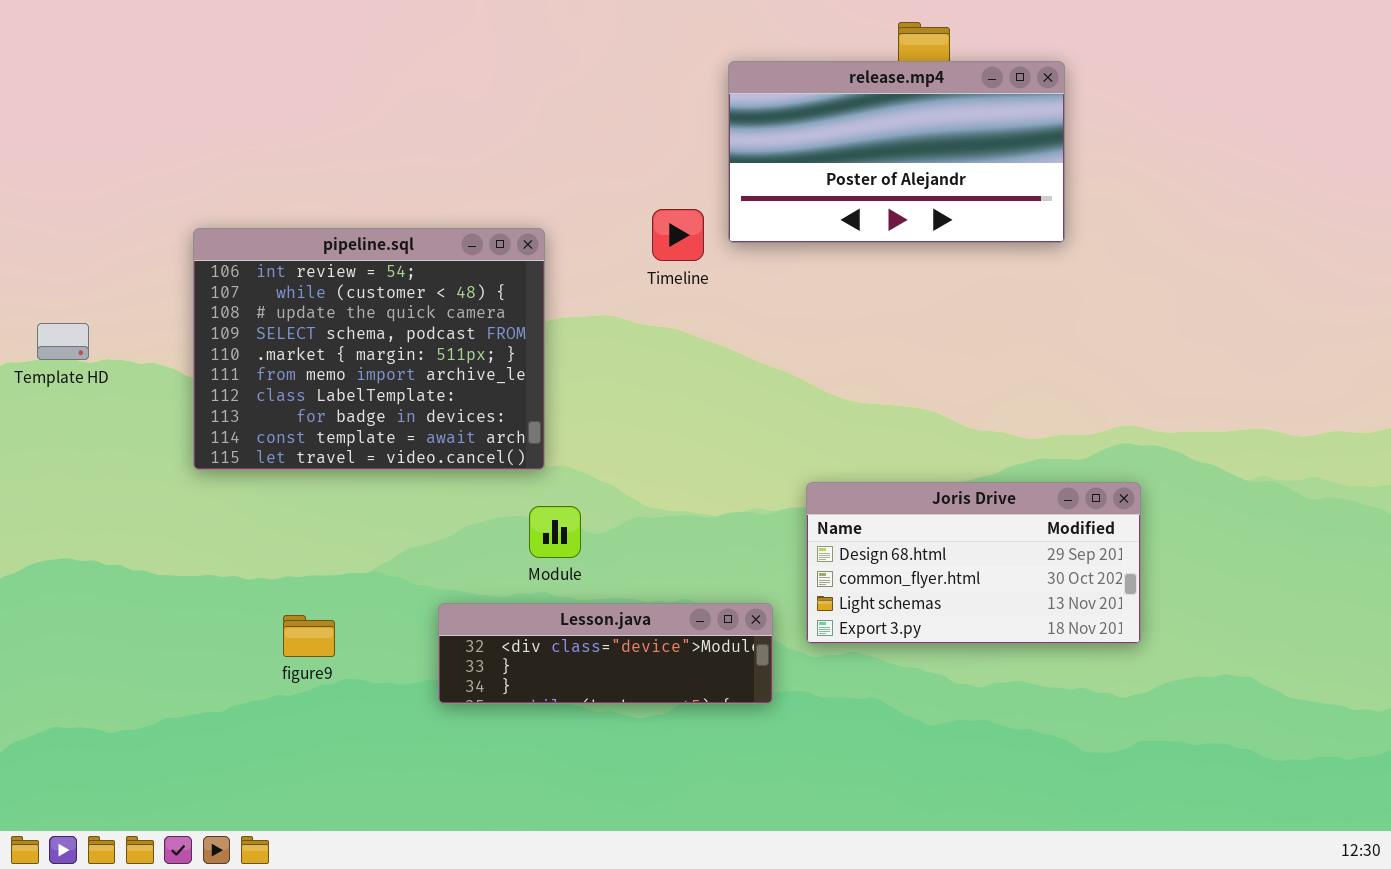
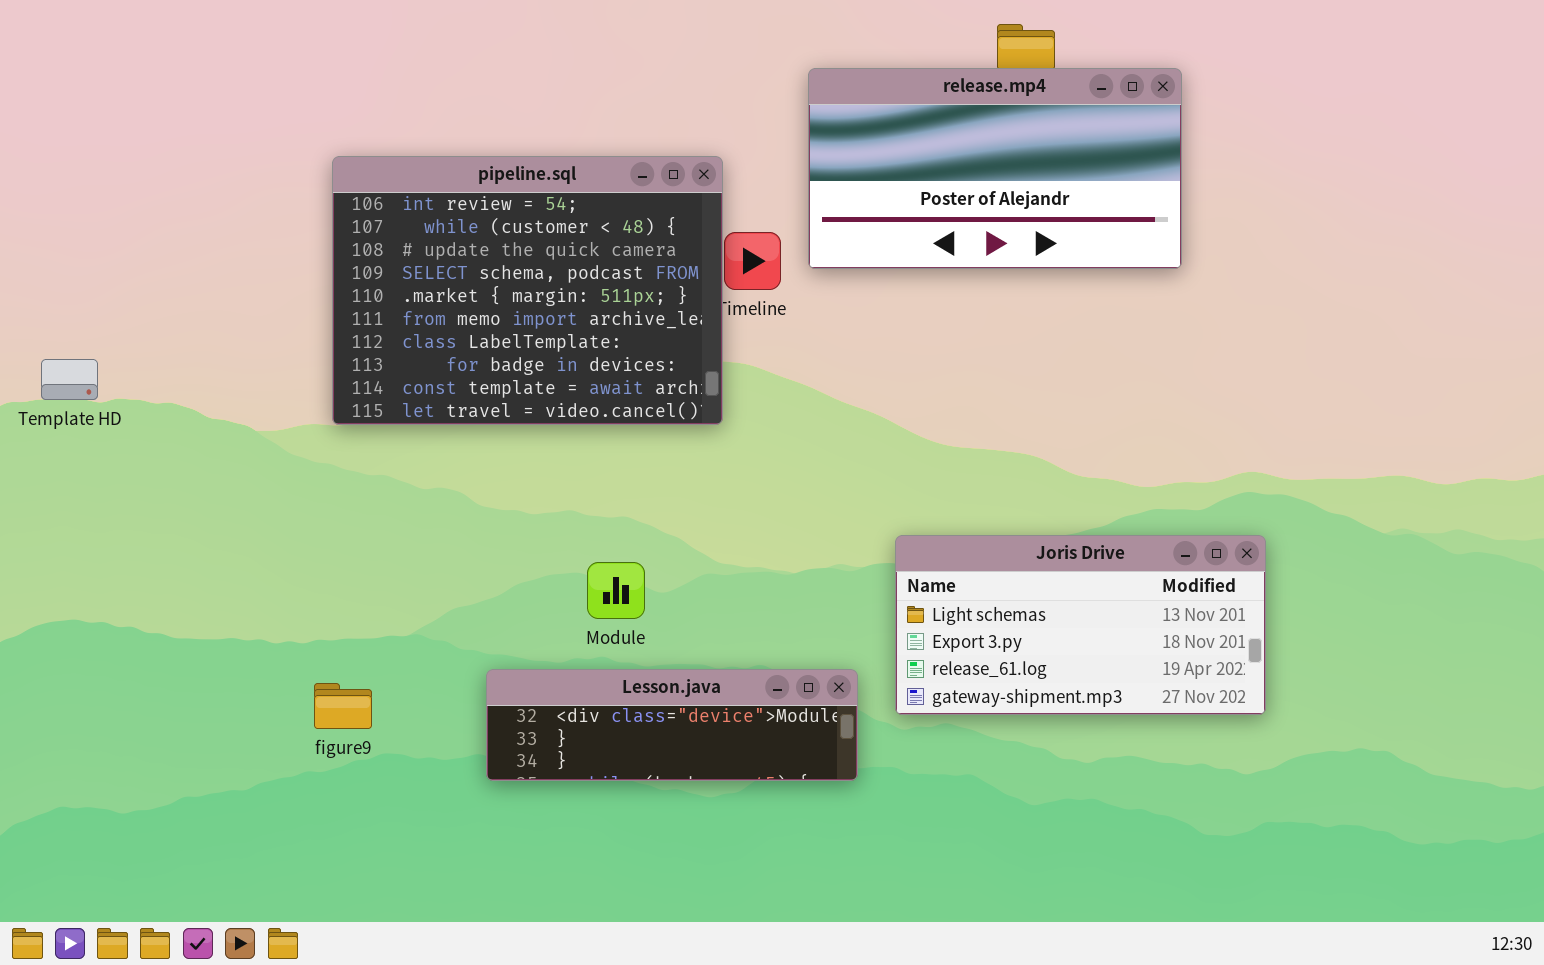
pipeline.sql: [193,228,545,470] -> [332,156,723,425], moved
Joris Drive: [806,482,1141,644] -> [895,535,1266,715], scrolled down 2 rows

